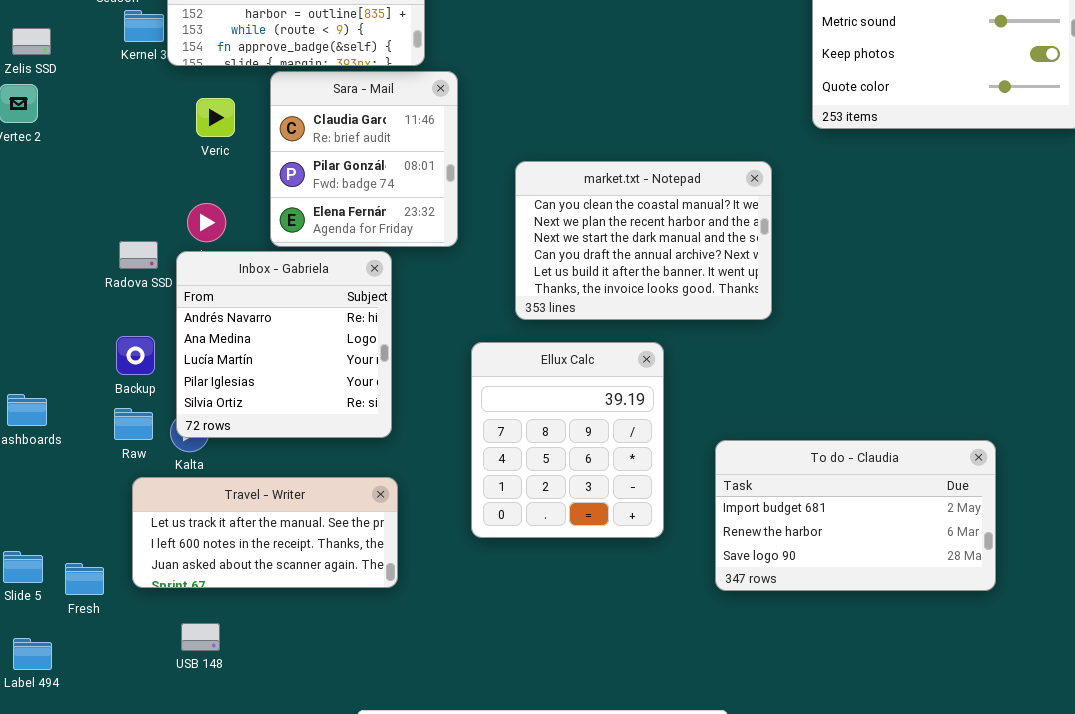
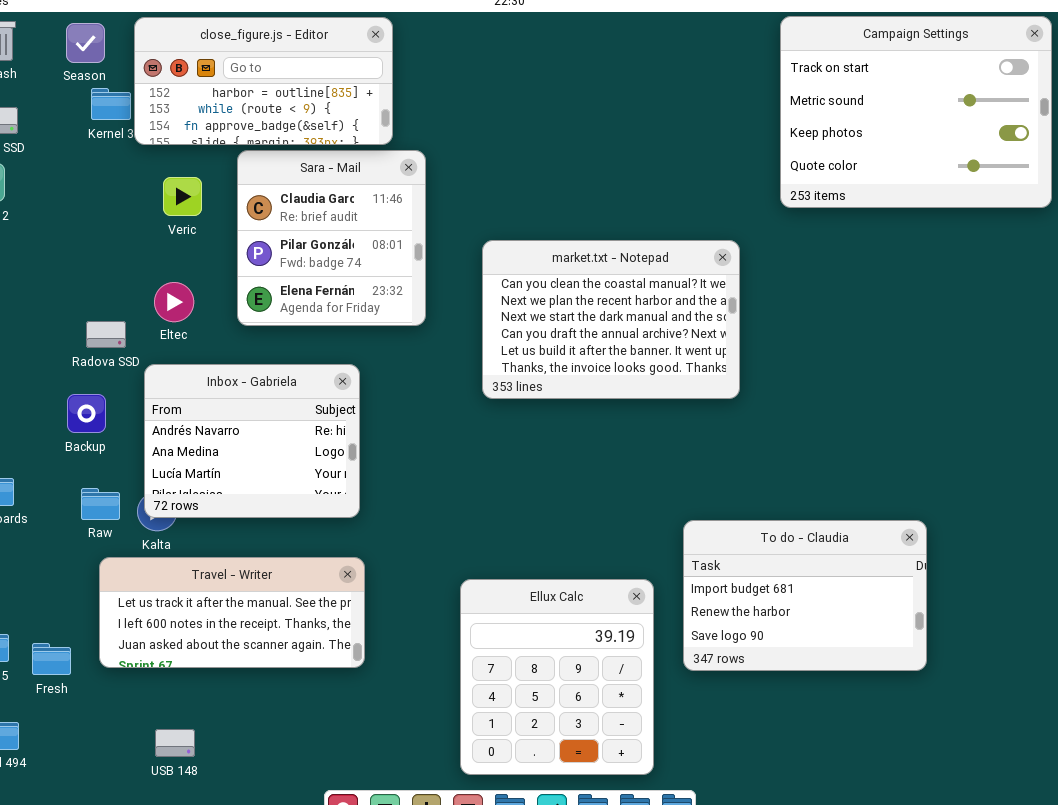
Inbox - Gabriela: [176,251,392,438] -> [144,364,360,518], resized
Backup: [116,336,155,375] -> [67,394,106,433], moved
Ellux Calc: [471,342,664,538] -> [460,579,654,775], moved
To do - Claudia: [715,440,996,591] -> [683,520,927,671], resized
USB 148: [181,623,220,651] -> [155,729,195,757], moved

